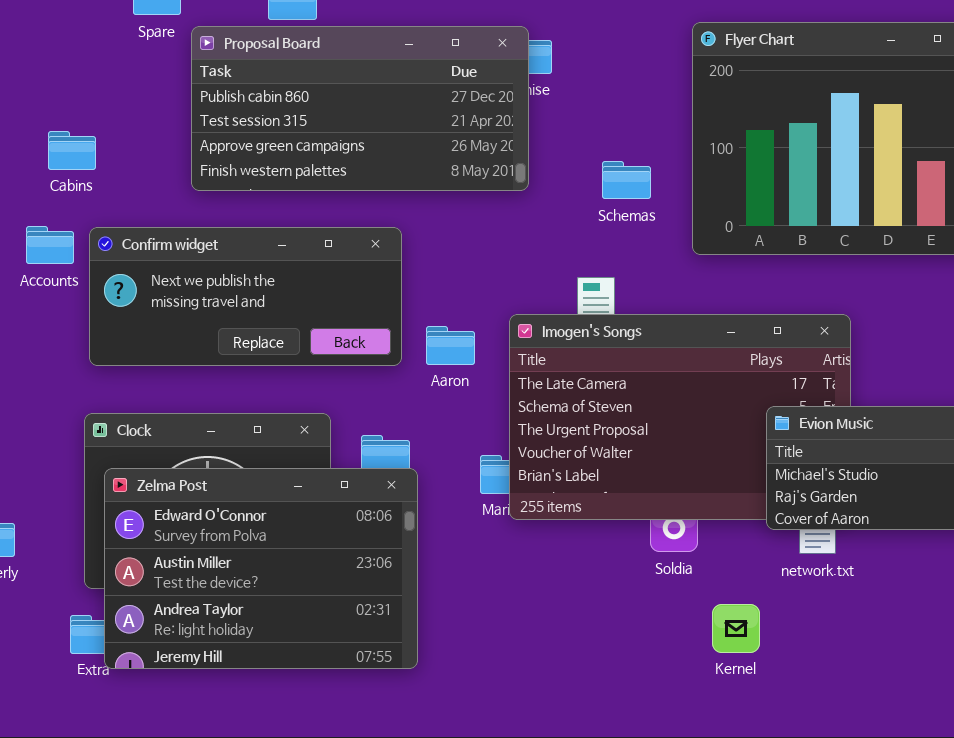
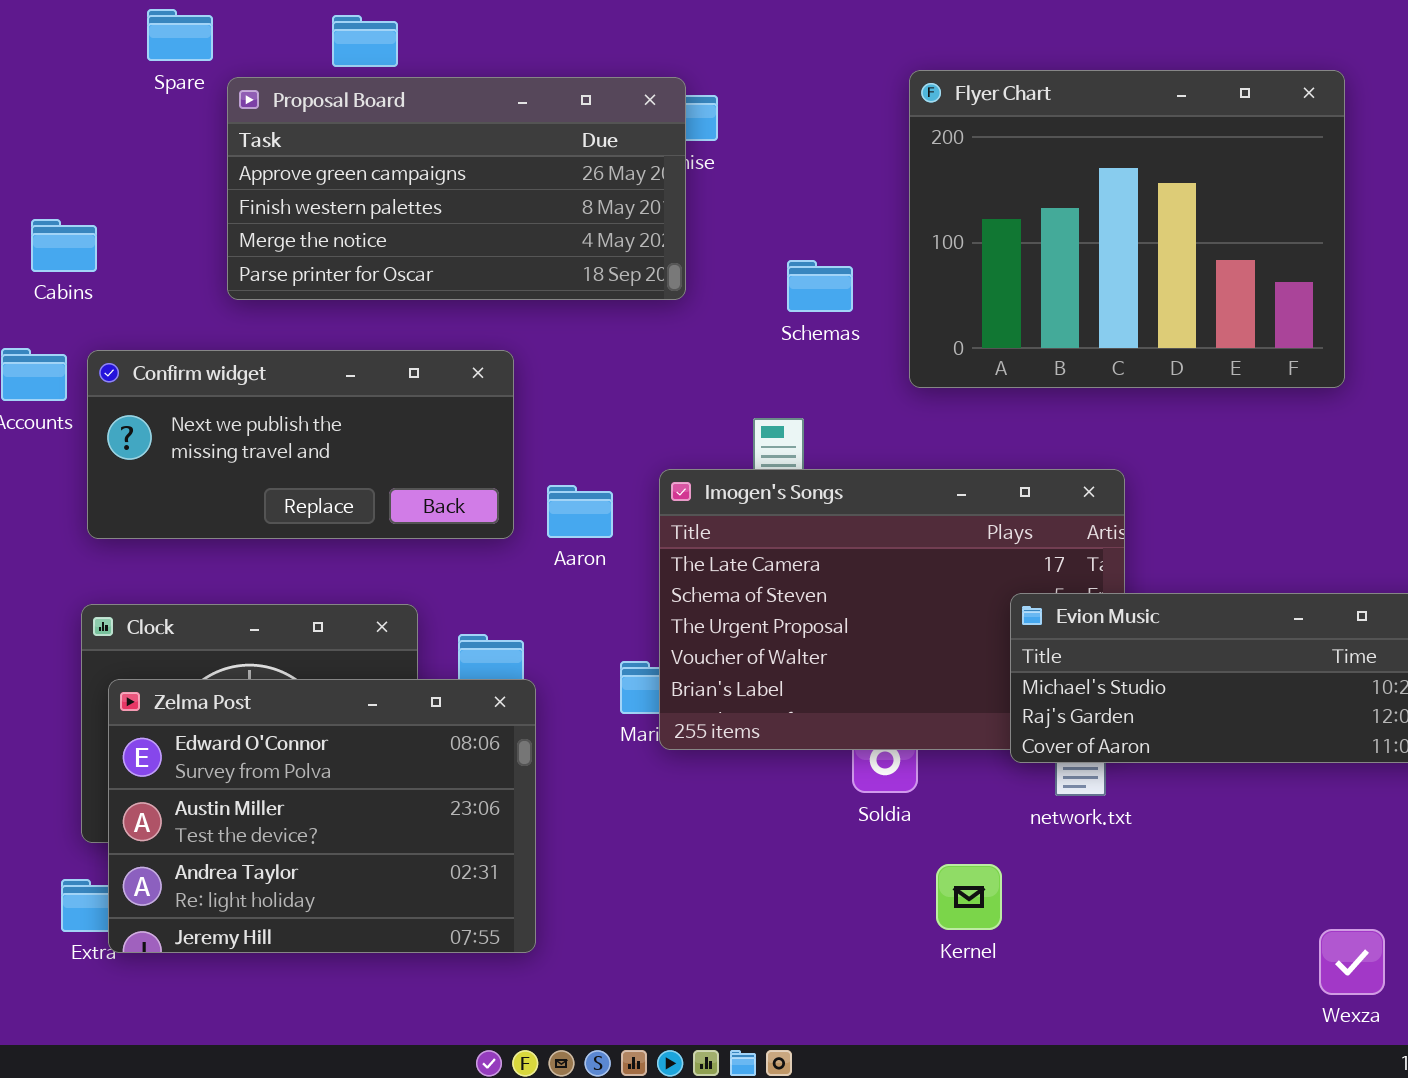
Proposal Board: [191,26,529,191] -> [227,77,686,300], scrolled down 2 rows

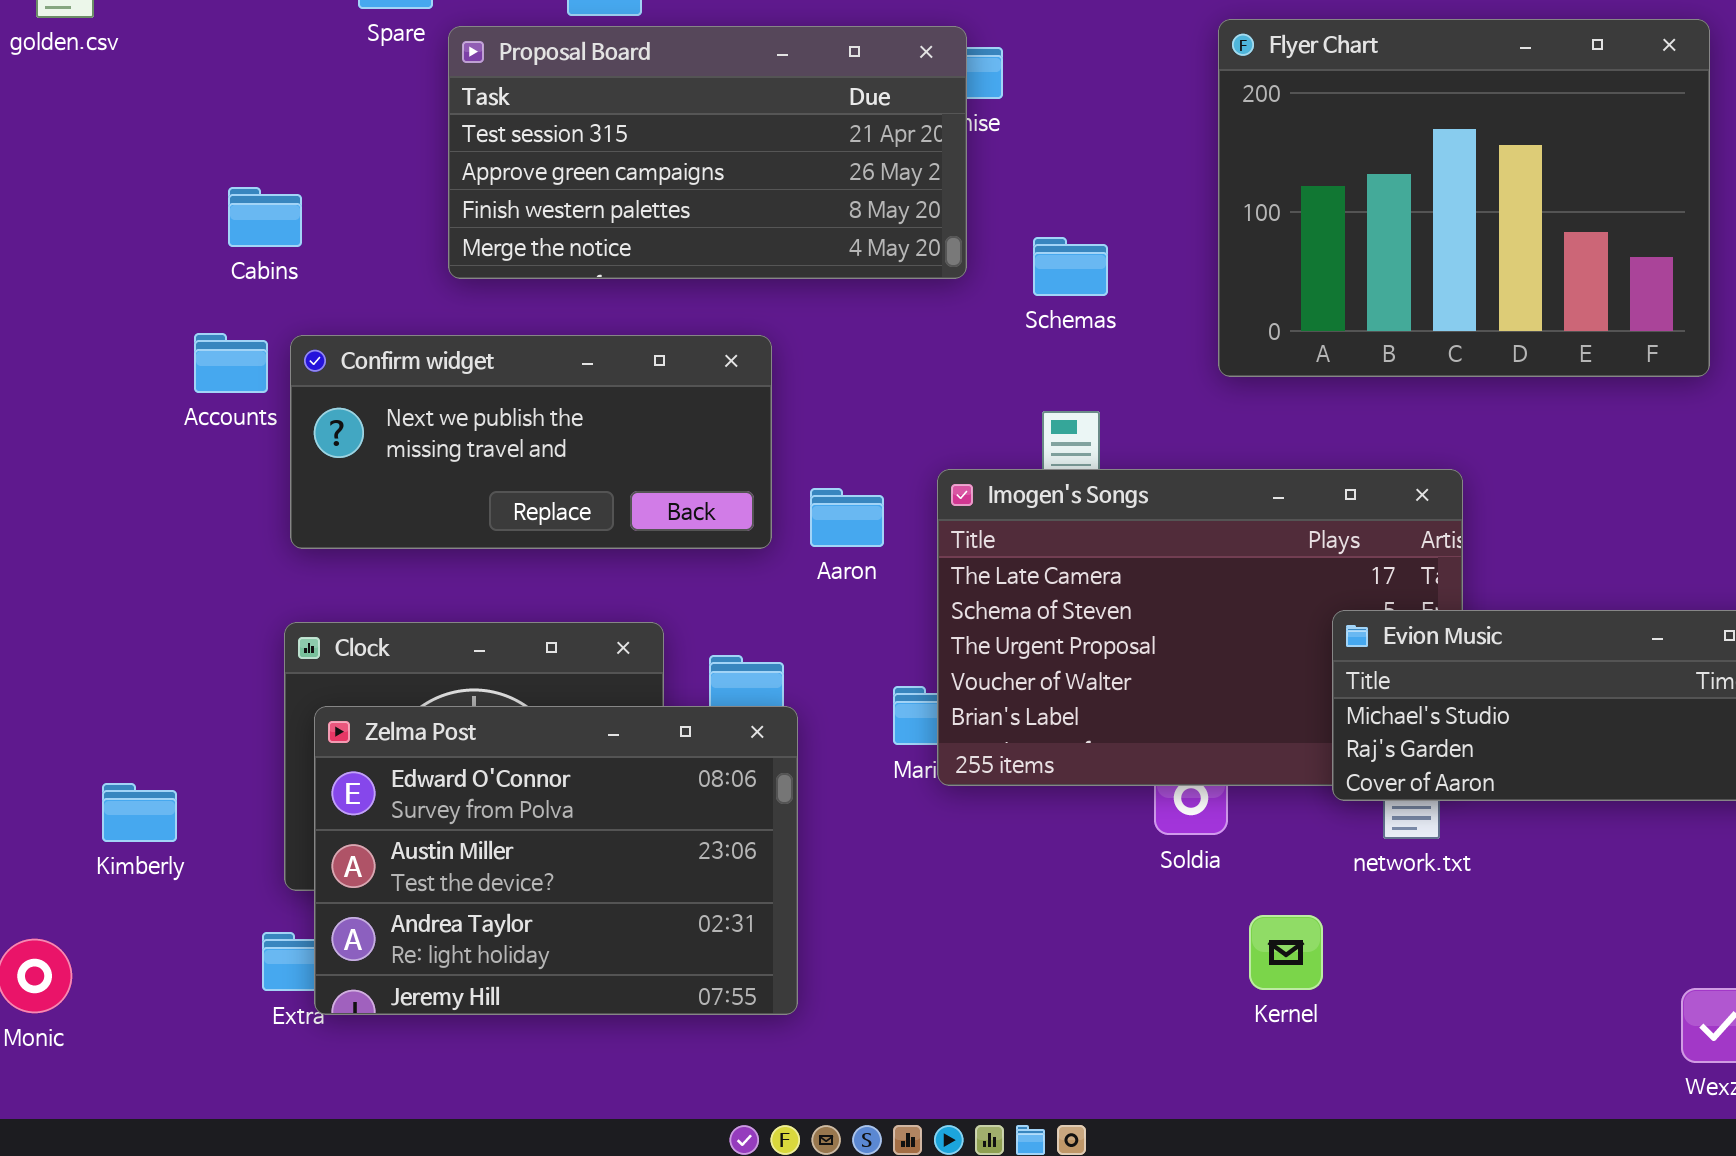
Proposal Board: [227,77,686,300] -> [448,26,967,279], scrolled up 1 row
Schemas: [787,260,853,312] -> [1033,237,1108,296], moved

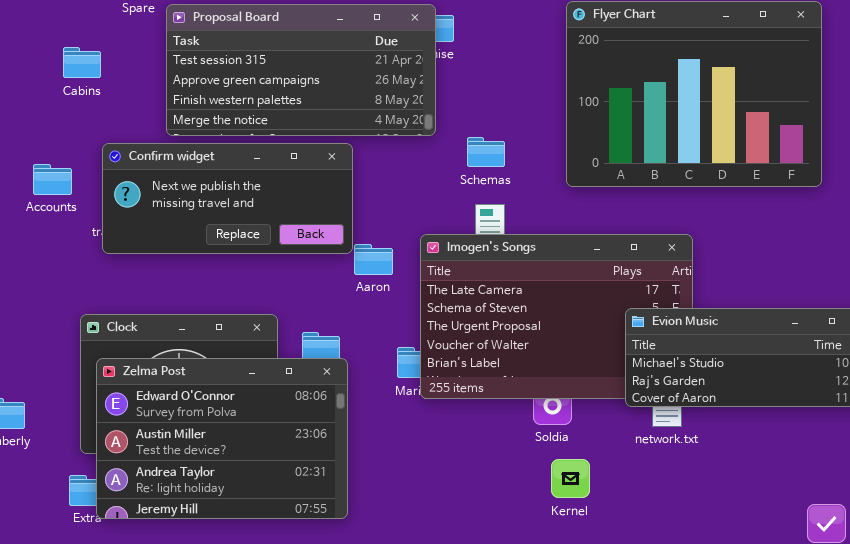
Cabins: [228,187,302,247] -> [63,47,101,78], moved
Schemas: [1033,237,1108,296] -> [467,137,505,167], moved
Confirm widget: [290,335,772,549] -> [102,143,353,254], moved
Kernel: [1249,915,1323,990] -> [551,459,590,498], moved

